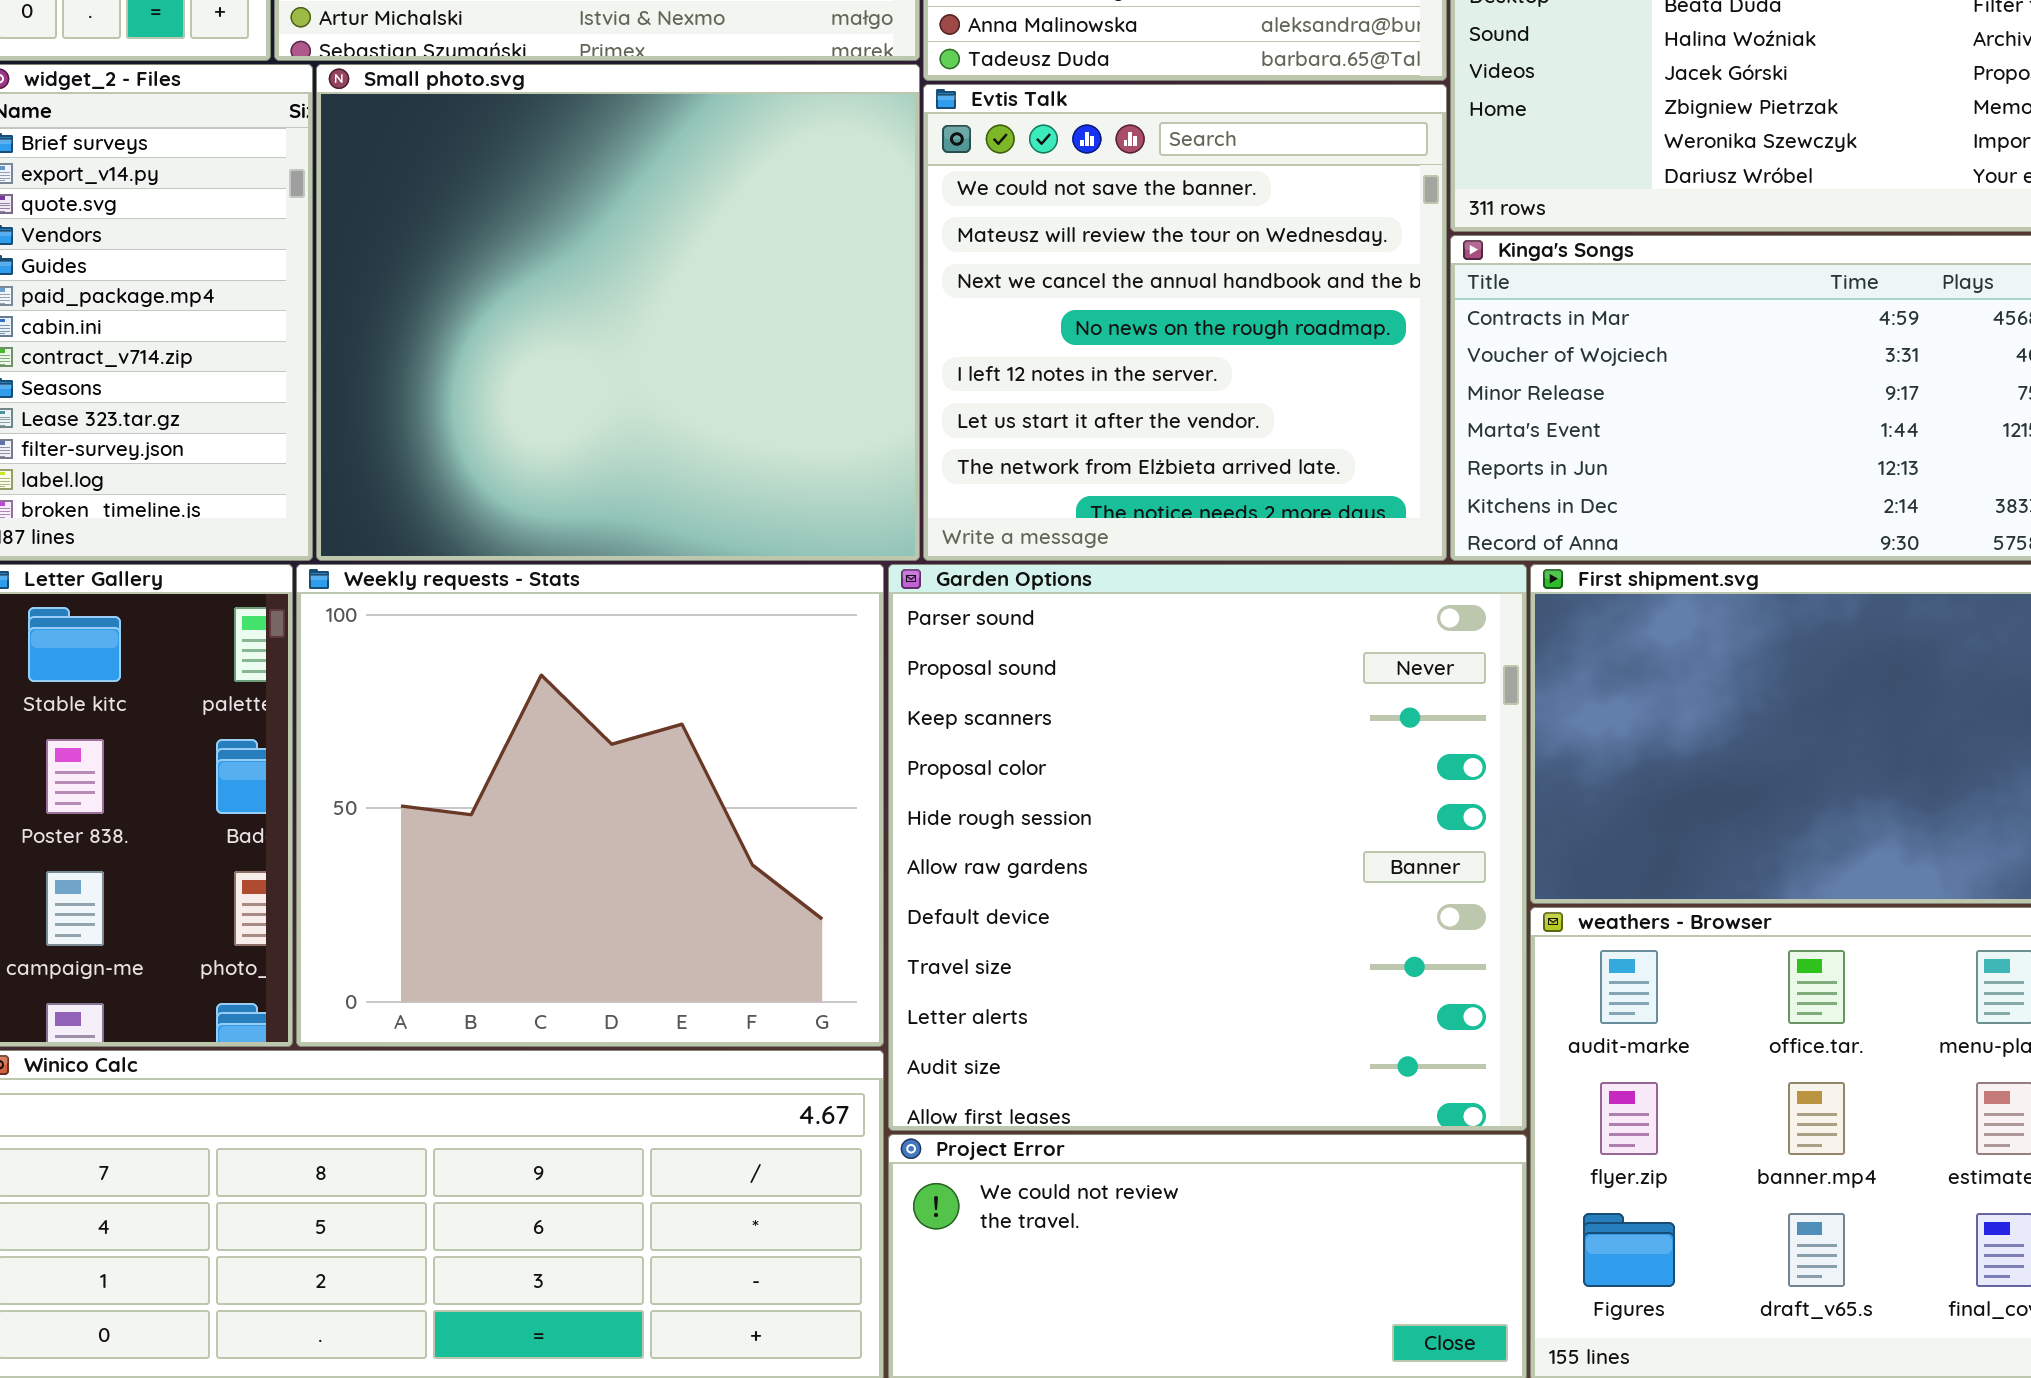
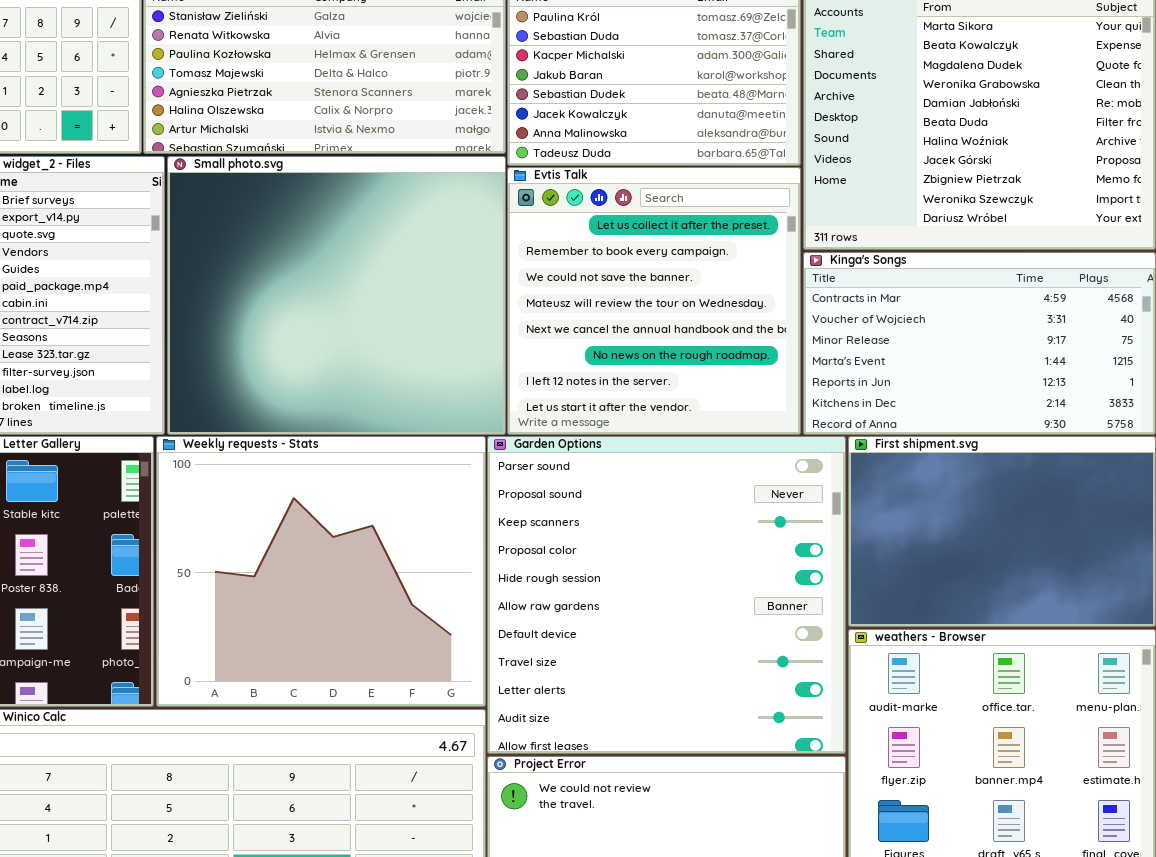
Evtis Talk: [923,84,1447,561] -> [507,167,801,435], scrolled up 2 rows

